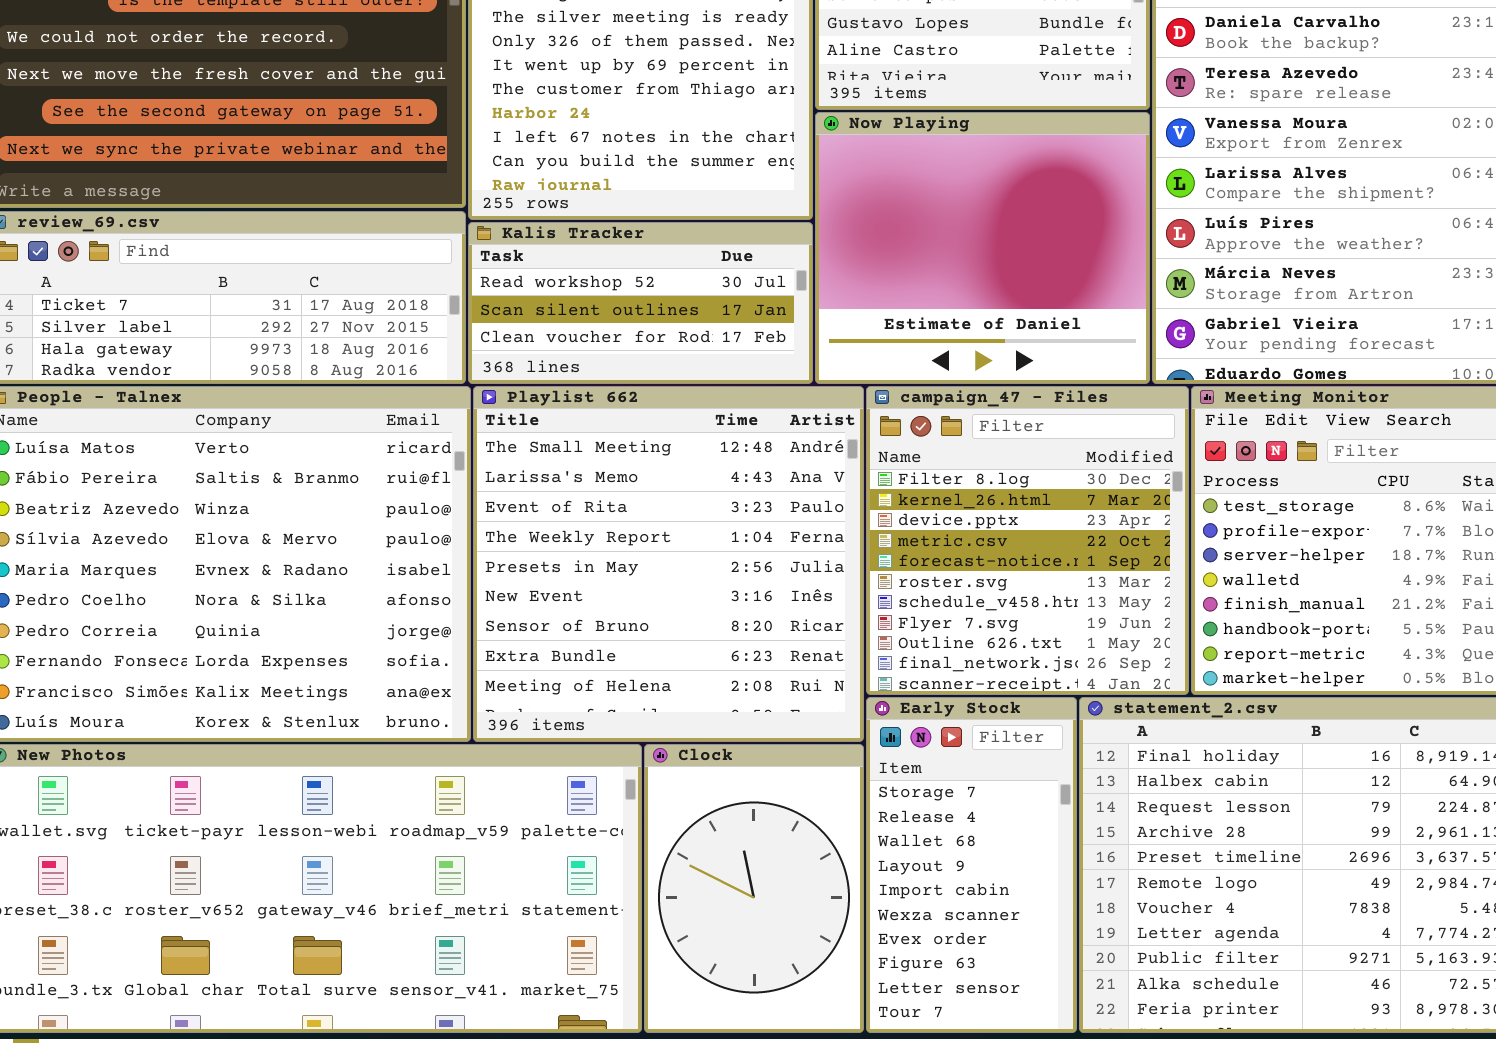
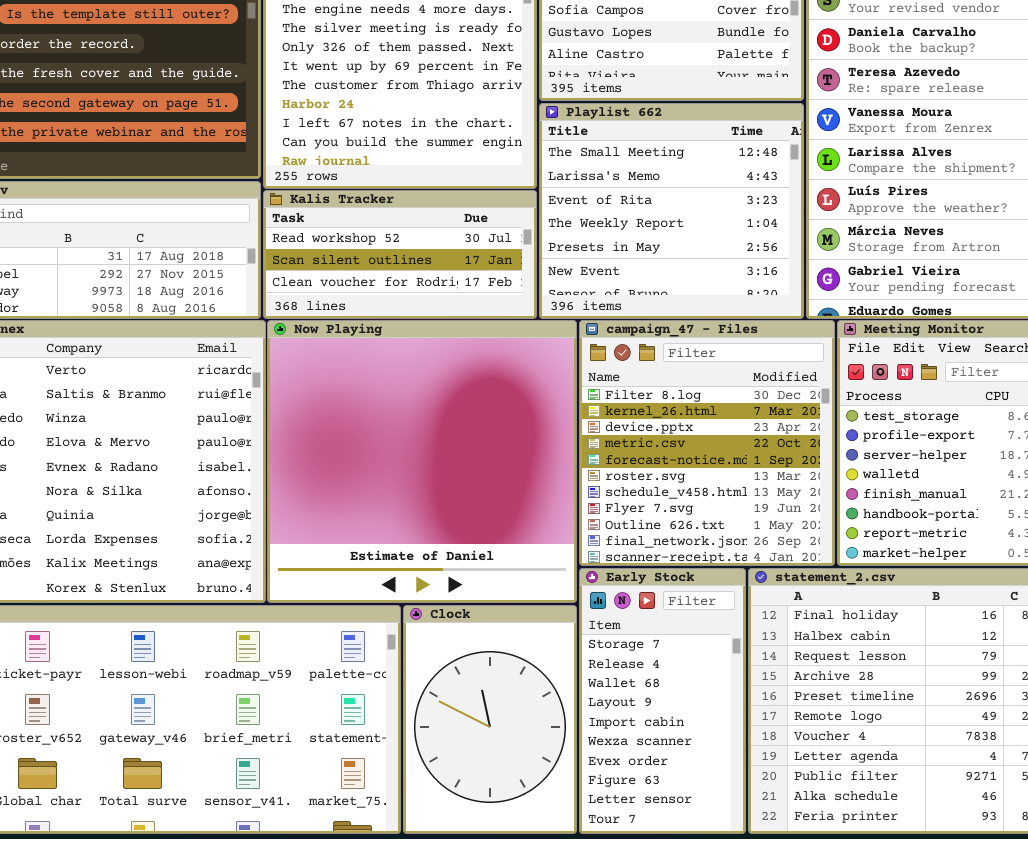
Now Playing: [815,112,1150,384] -> [267,320,577,603], moved, resized
Playlist 662: [473,386,864,742] -> [539,103,804,319], moved, resized

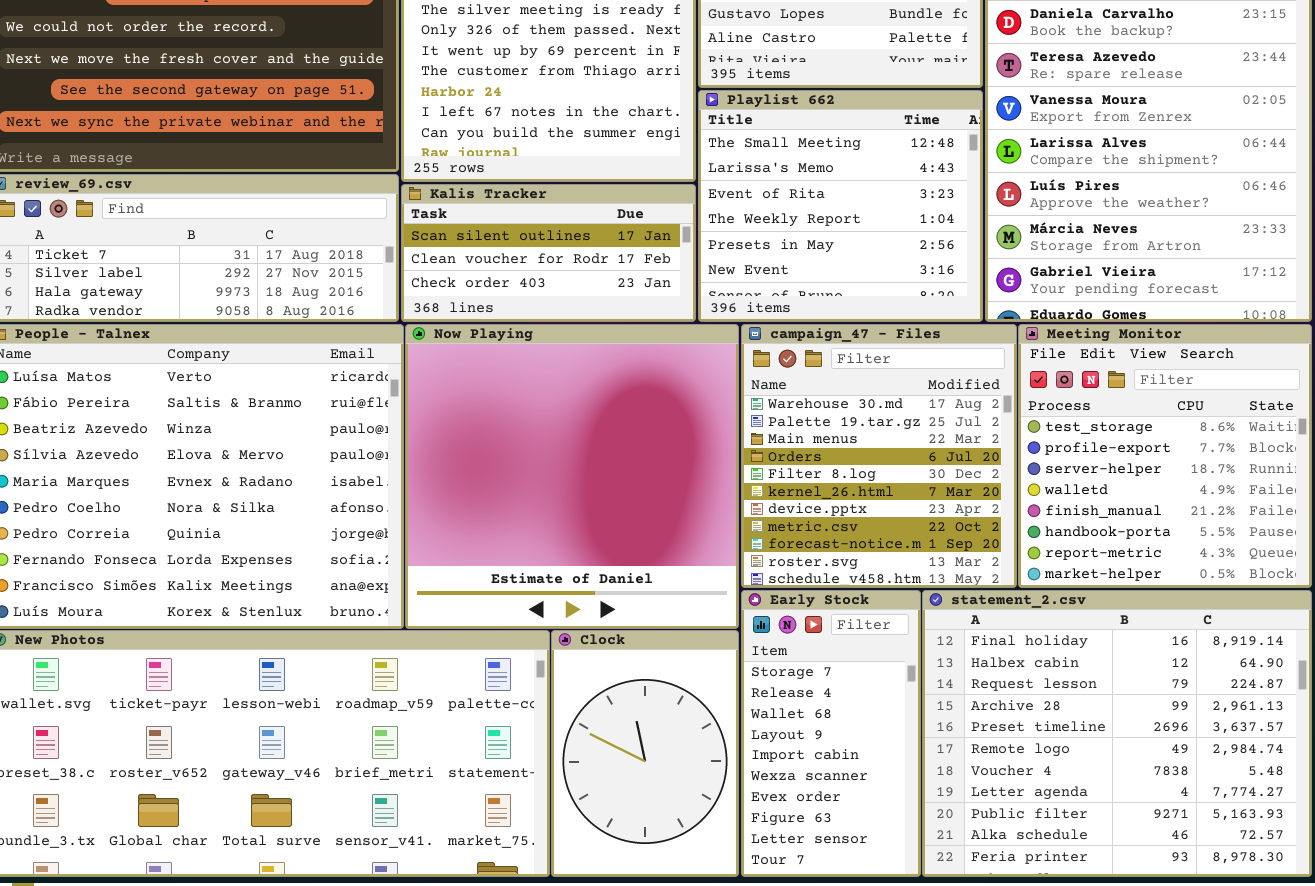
Kalis Tracker: [263,190,537,319] -> [401,184,696,322], scrolled down 1 row
campaign_47 - Files: [579,320,835,566] -> [741,324,1017,588], scrolled up 4 rows

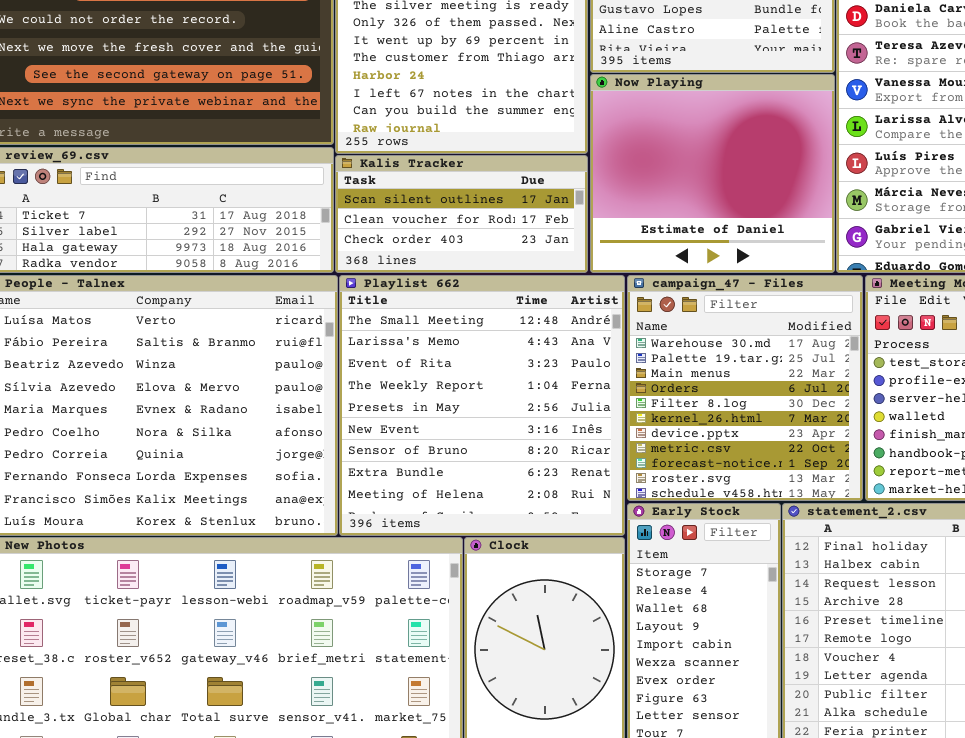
Playlist 662: [698,90,983,322] -> [339,275,625,536], moved, resized
Now Playing: [405,324,739,629] -> [590,74,835,273], moved, resized

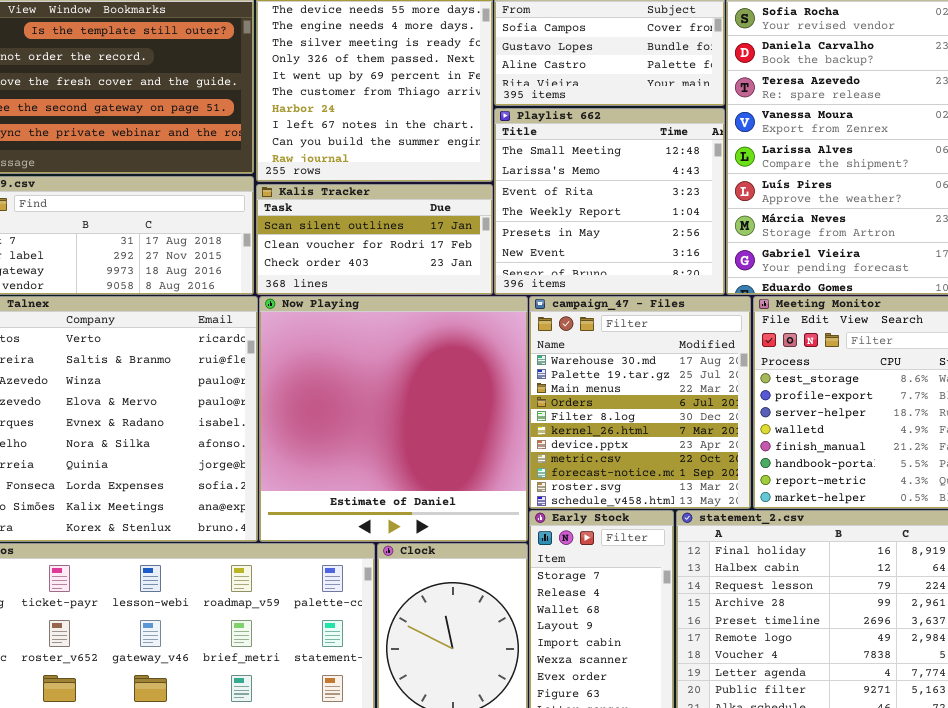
Now Playing: [590,74,835,273] -> [259,296,528,542], moved, resized
Playlist 662: [339,275,625,536] -> [494,108,725,295], moved, resized

